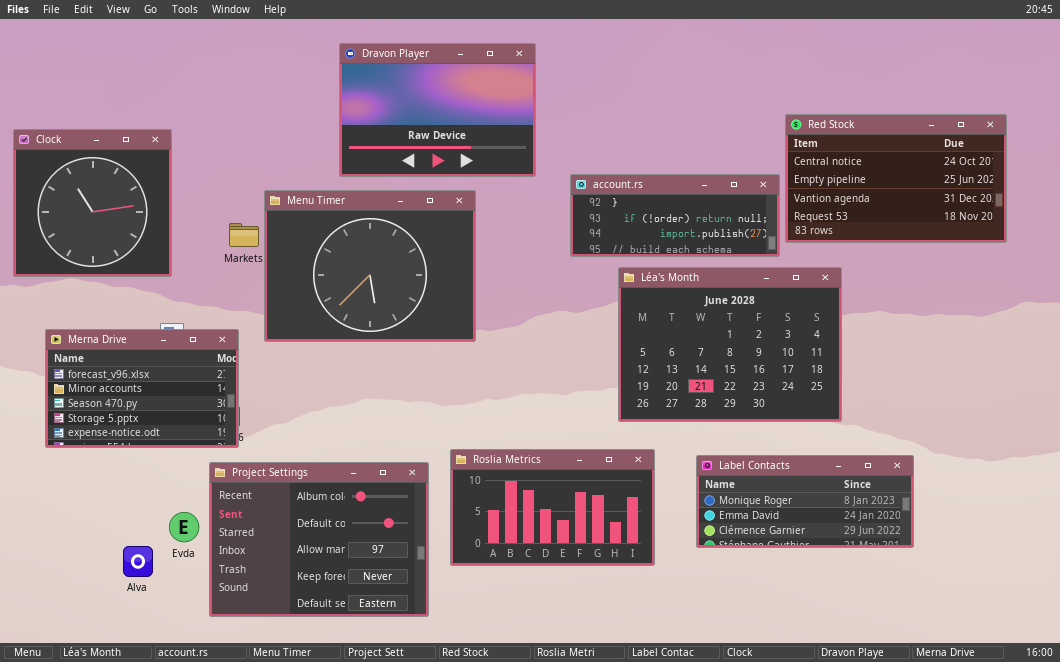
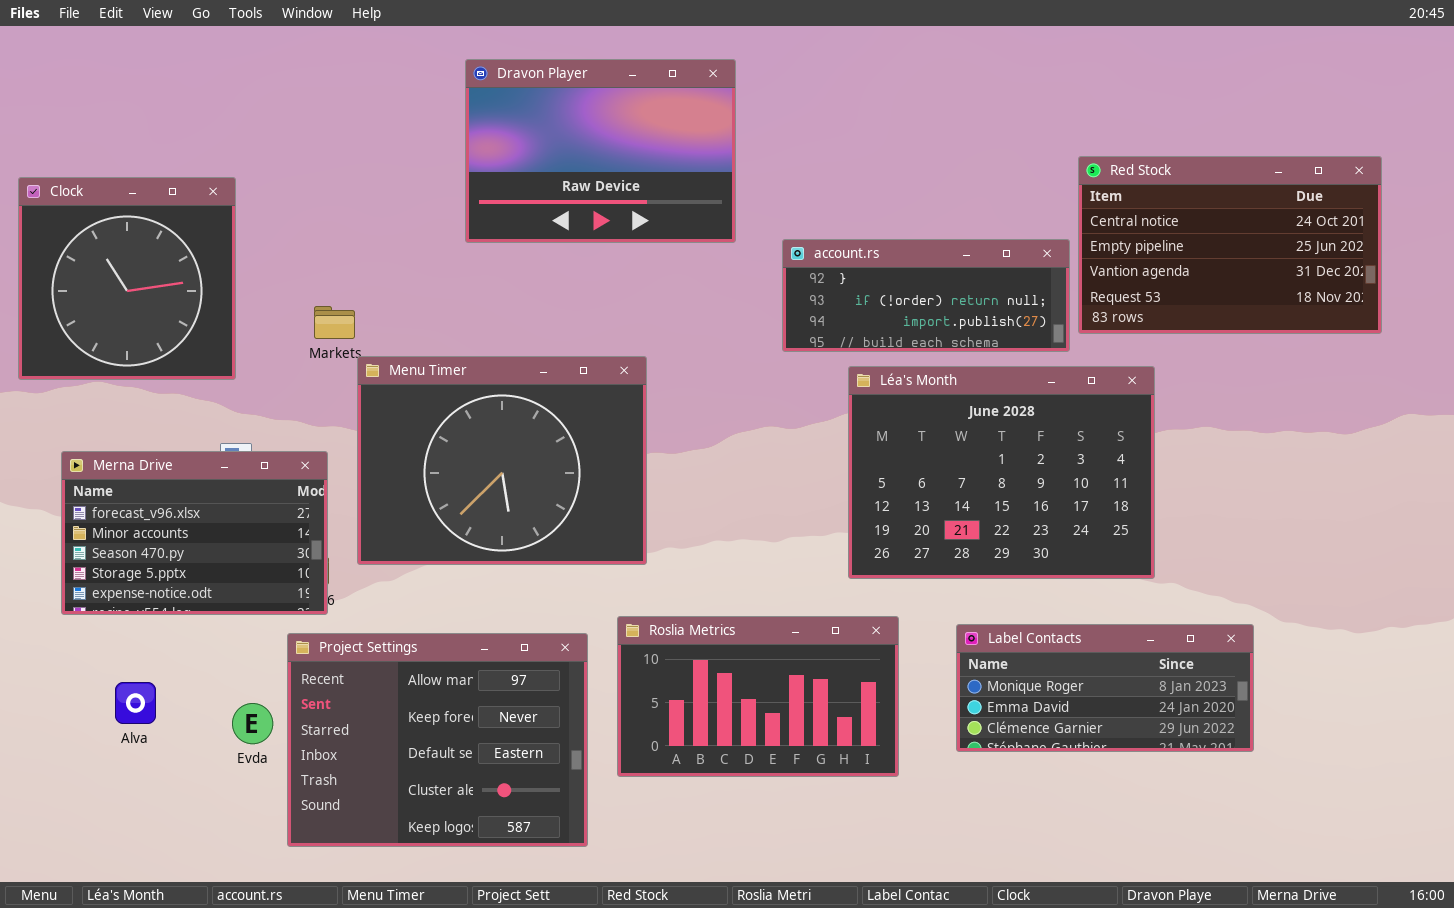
Menu Timer: [264,190,476,342] -> [357,356,647,565], moved
Project Settings: [209,462,429,617] -> [287,633,588,847], scrolled down 2 rows
Alva: [123,546,153,577] -> [115,682,156,724], moved

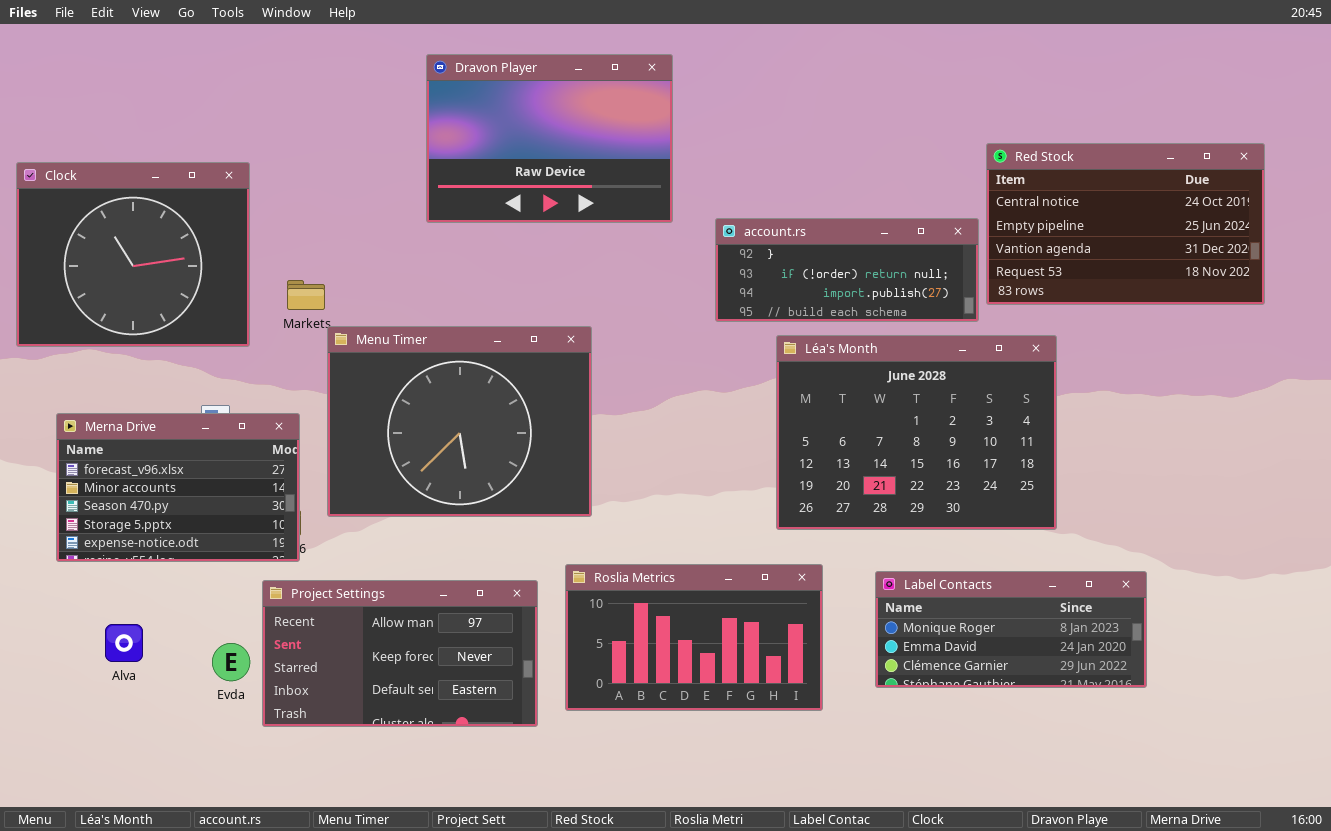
Clock: [18,177,236,380] -> [16,162,250,347], resized
Project Settings: [287,633,588,847] -> [262,580,538,727], resized

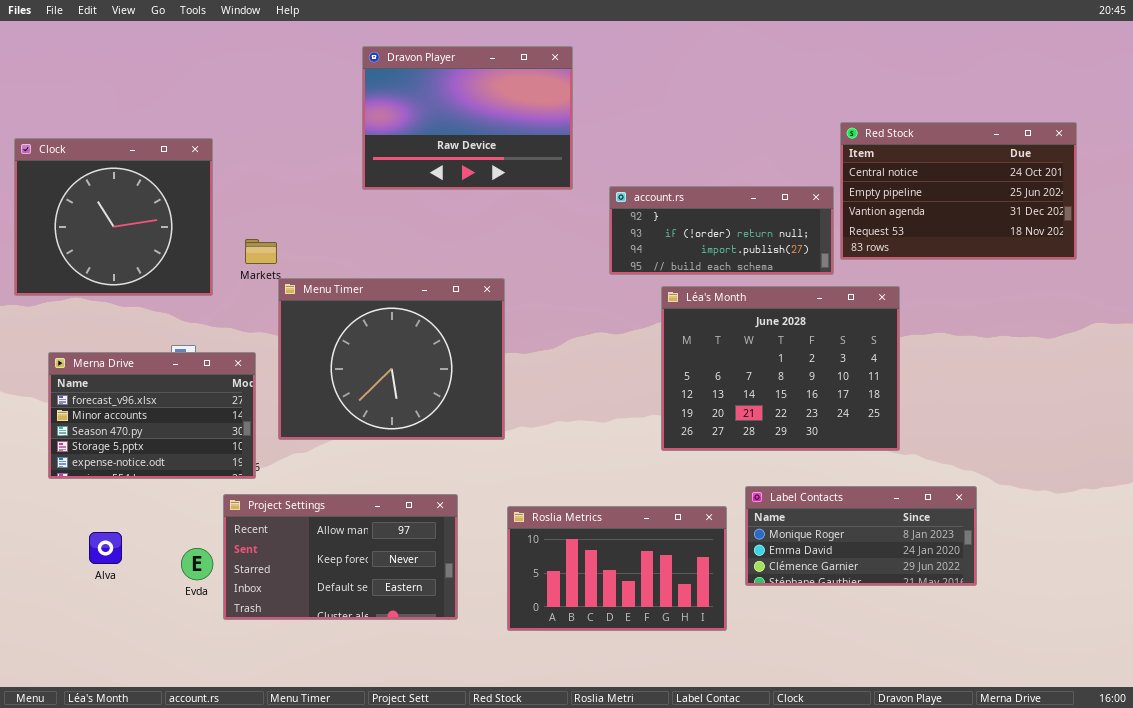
Roslia Metrics: [565,564,823,711] -> [507,506,727,631], moved

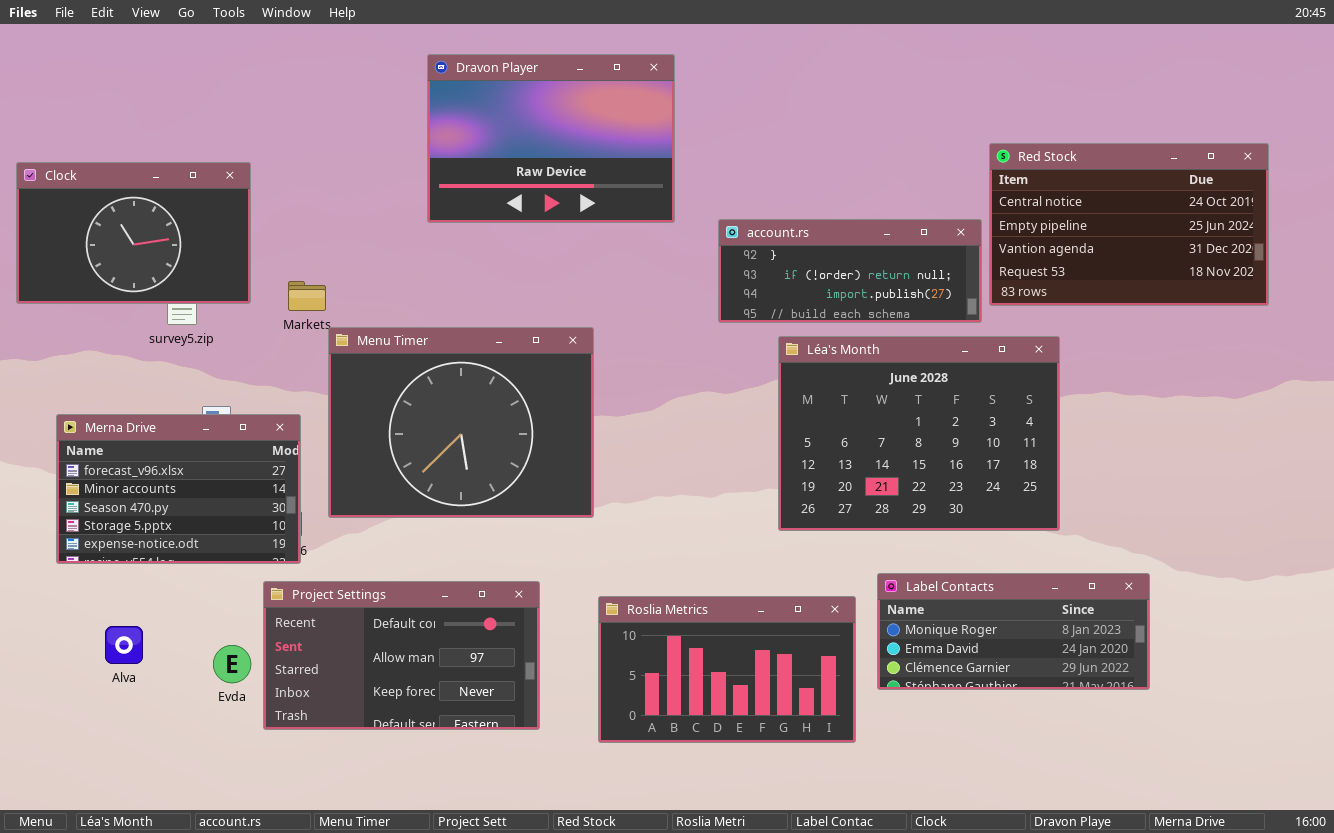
Clock: [14,138,213,296] -> [16,162,251,304], resized
Project Settings: [223,494,458,620] -> [263,581,540,730], scrolled up 1 row

